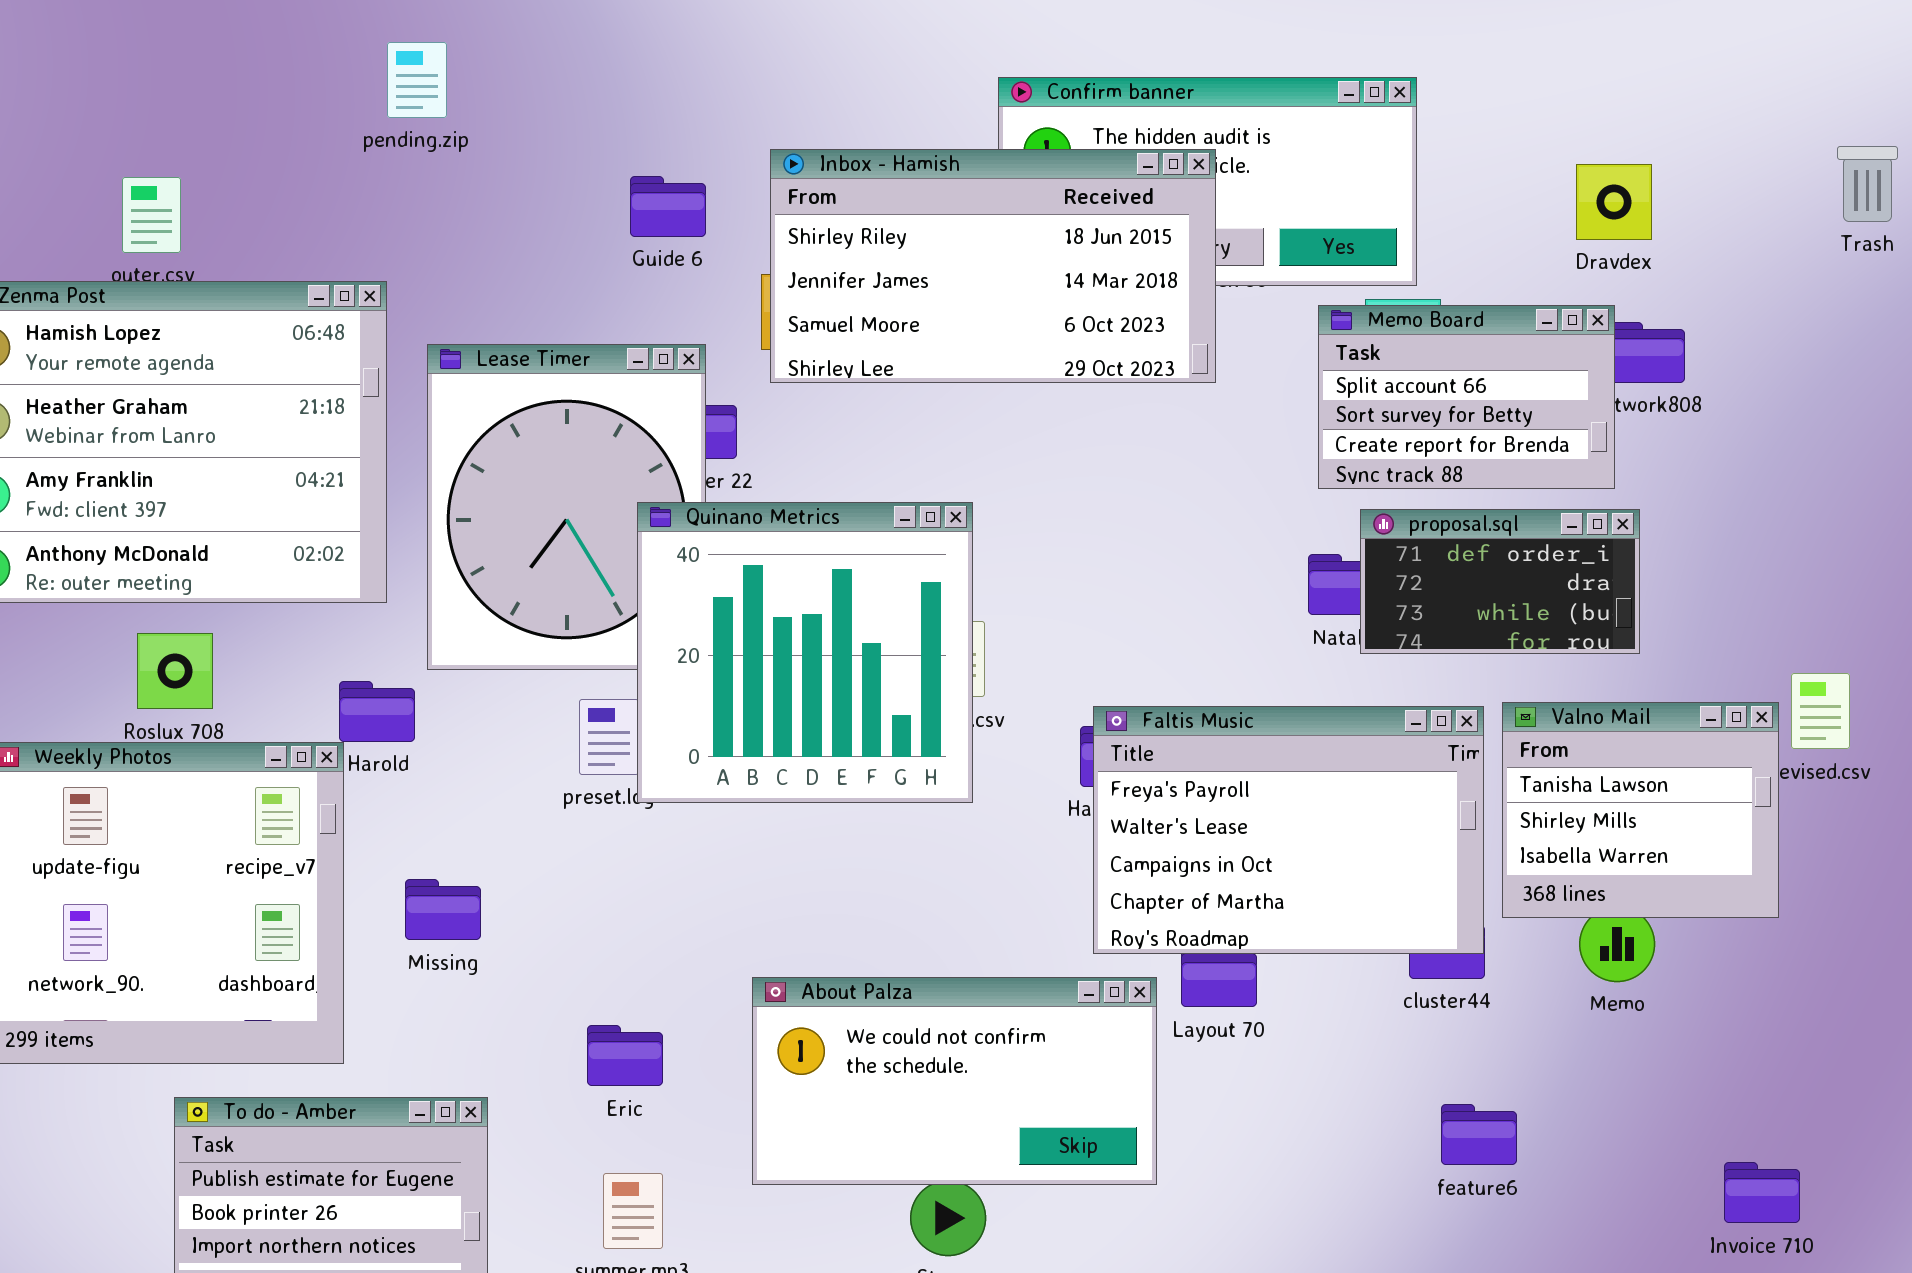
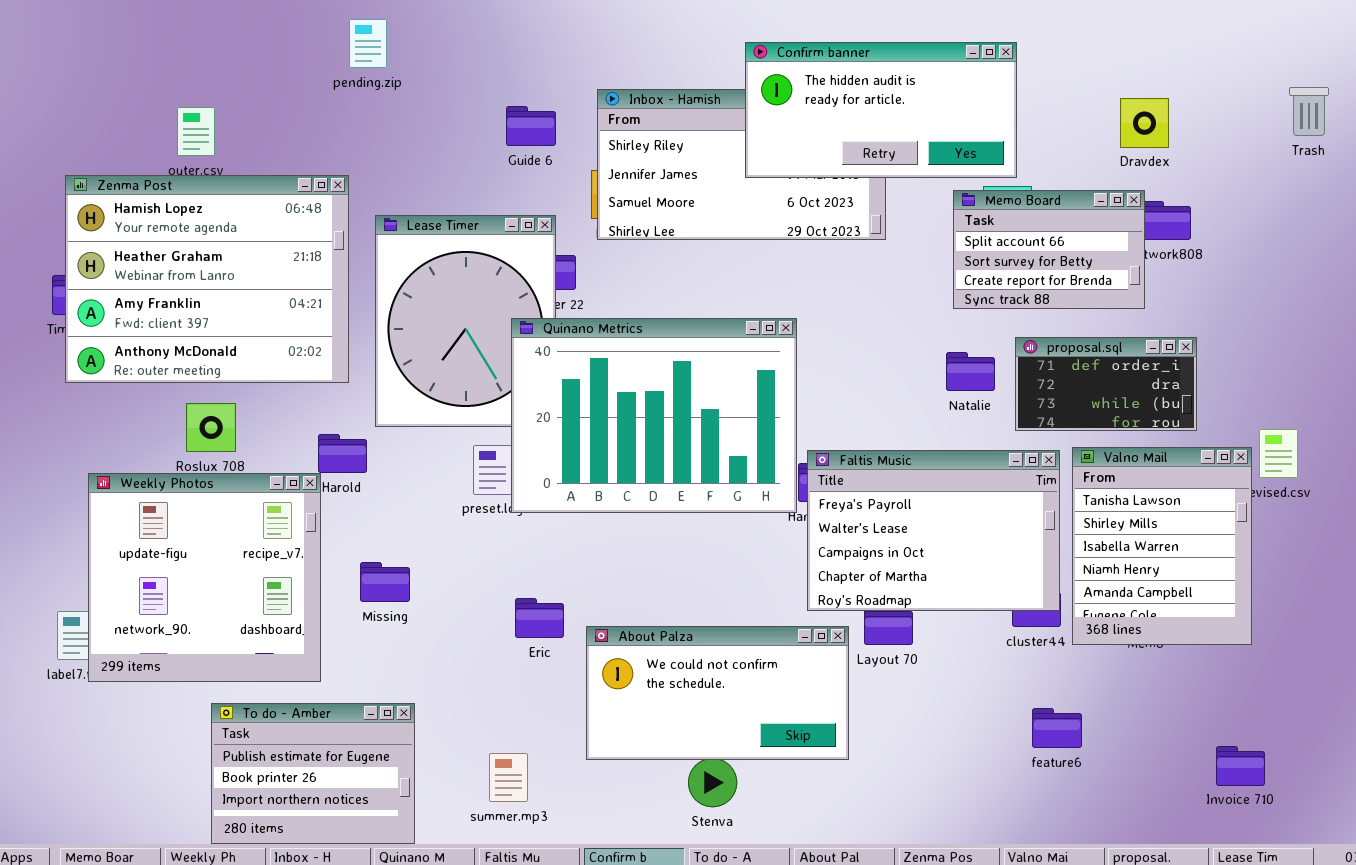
Confirm banner: [998,77,1417,286] -> [745,42,1017,178], raised
Quinano Metrics: [637,502,973,803] -> [511,318,797,513], resized
proposal.sql: [1360,509,1640,654] -> [1015,337,1197,431], moved
Valno Mail: [1502,702,1779,918] -> [1072,447,1252,645], resized
Eric: [587,1025,663,1086] -> [515,598,564,638], moved

